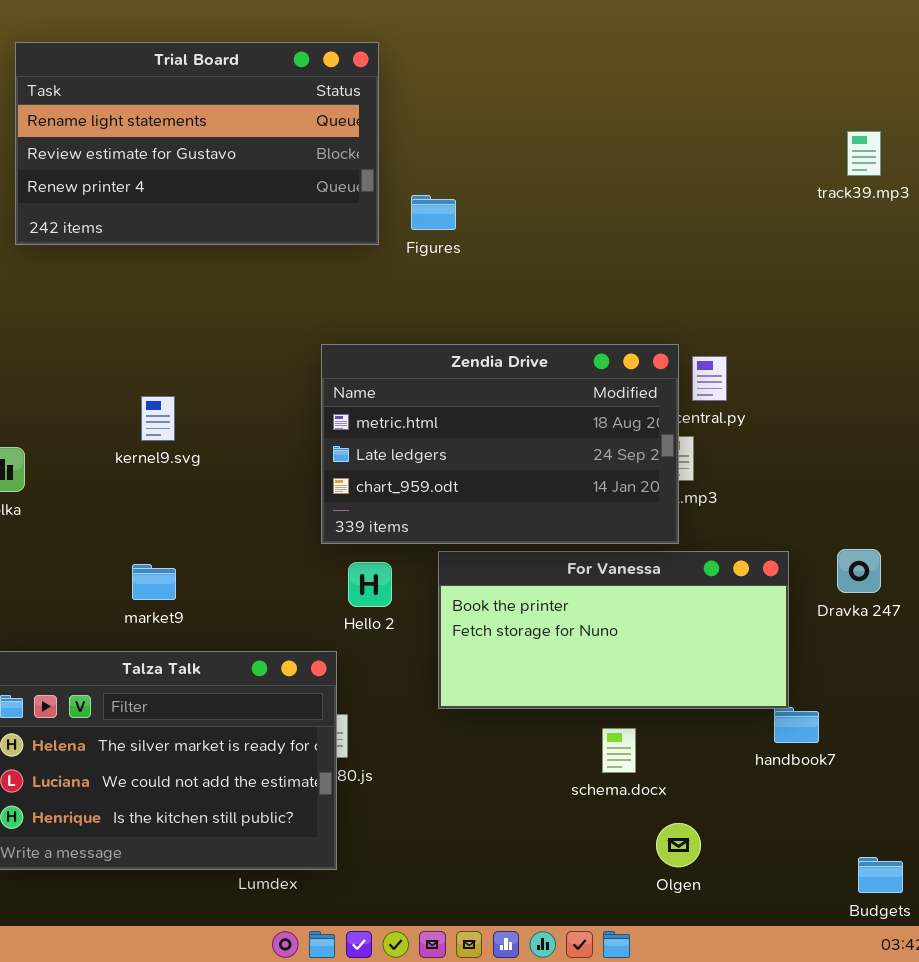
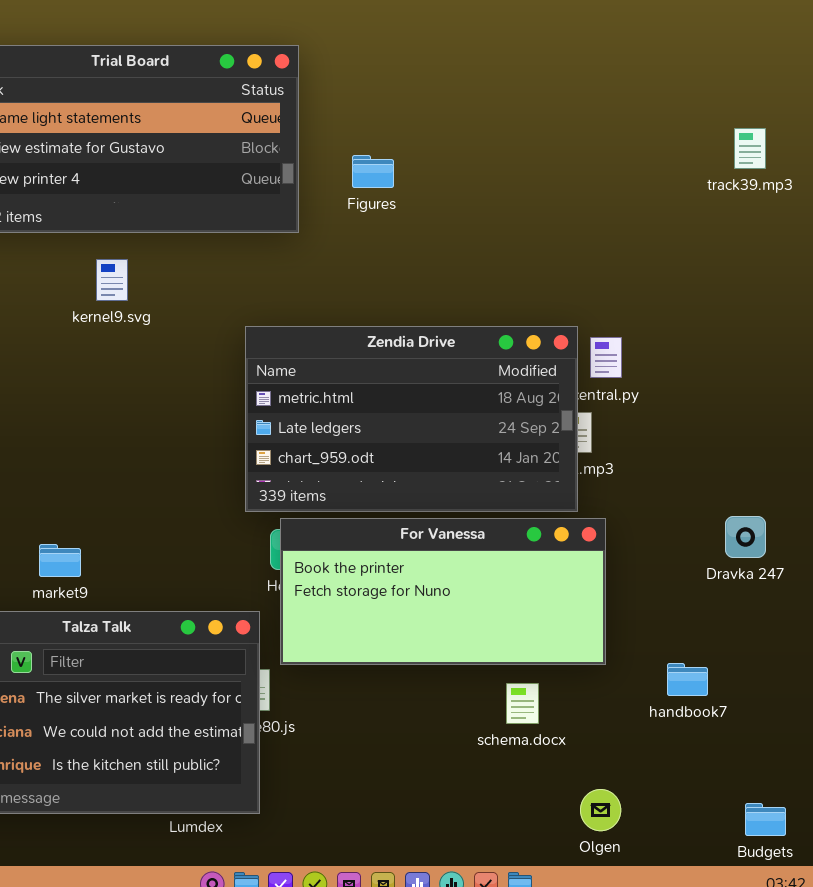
Figures: [411,195,456,230] -> [352,155,394,188], moved
kernel9.svg: [141,396,175,441] -> [96,259,128,301], moved
For Vanessa: [438,551,789,709] -> [280,518,606,665], moved
market9: [132,564,176,600] -> [39,544,81,577], moved
Olgen: [656,823,701,867] -> [580,789,621,831], moved

